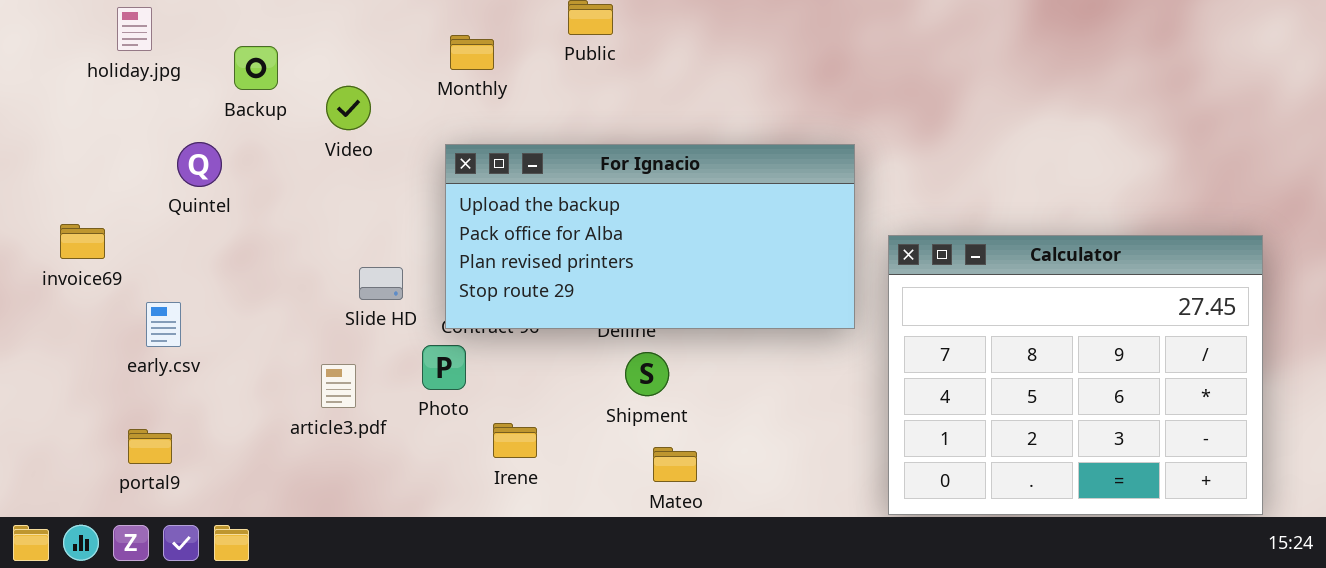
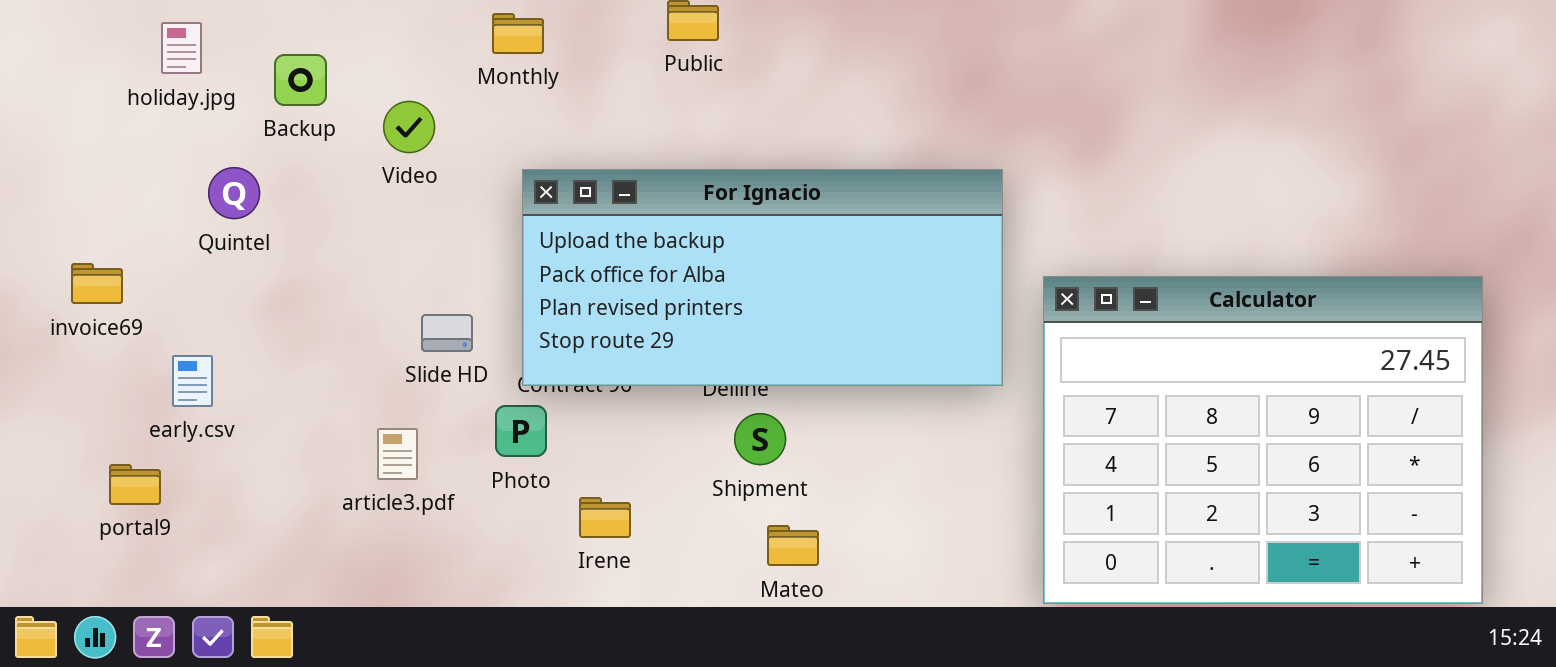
holiday.jpg: [117,7,152,51] -> [161,22,202,74], moved
Monthly: [450,35,494,70] -> [492,13,544,54], moved
portal9: [128,429,172,464] -> [109,464,161,505], moved

